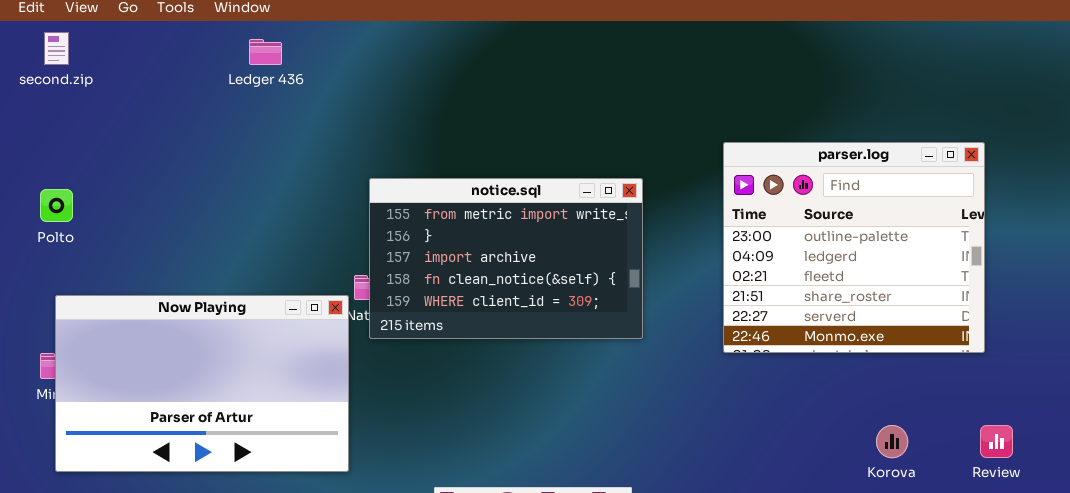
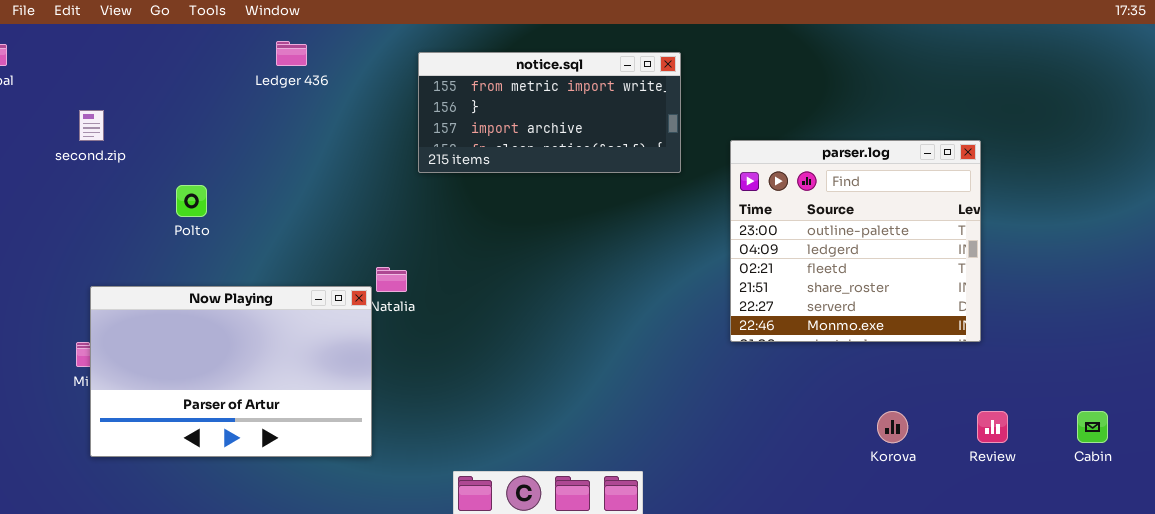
second.zip: [44,32,69,65] -> [79,110,104,141], moved
notice.sql: [369,178,643,339] -> [418,52,681,173], moved, resized
Polto: [40,189,73,222] -> [176,185,207,217], moved

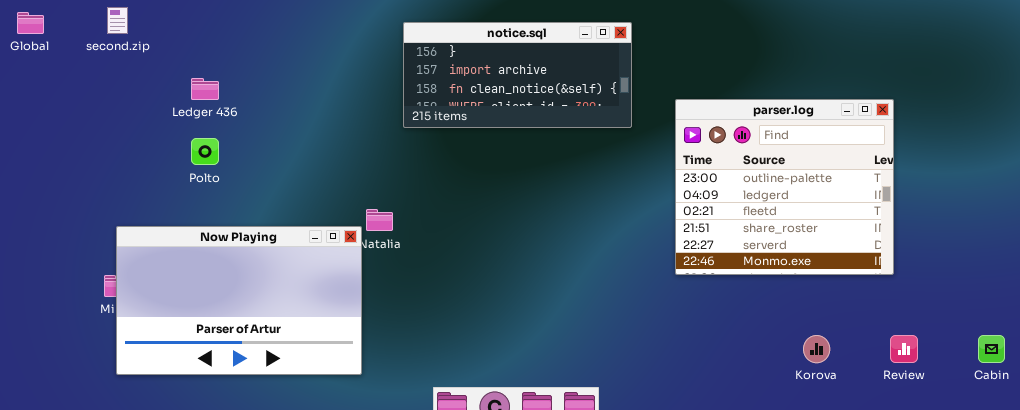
Ledger 436: [276,41,307,66] -> [191,78,219,100], moved
notice.sql: [418,52,681,173] -> [403,22,632,128], scrolled down 1 row
second.zip: [79,110,104,141] -> [107,7,128,34], moved

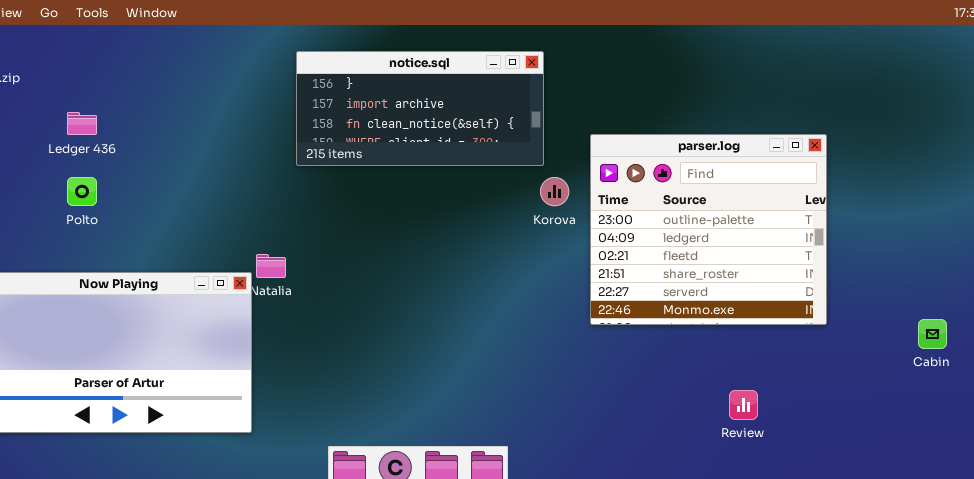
Korova: [803,335,830,363] -> [540,177,569,206], moved
Review: [890,335,918,363] -> [729,390,758,420], moved
Cabin: [978,335,1005,363] -> [918,319,947,349], moved

